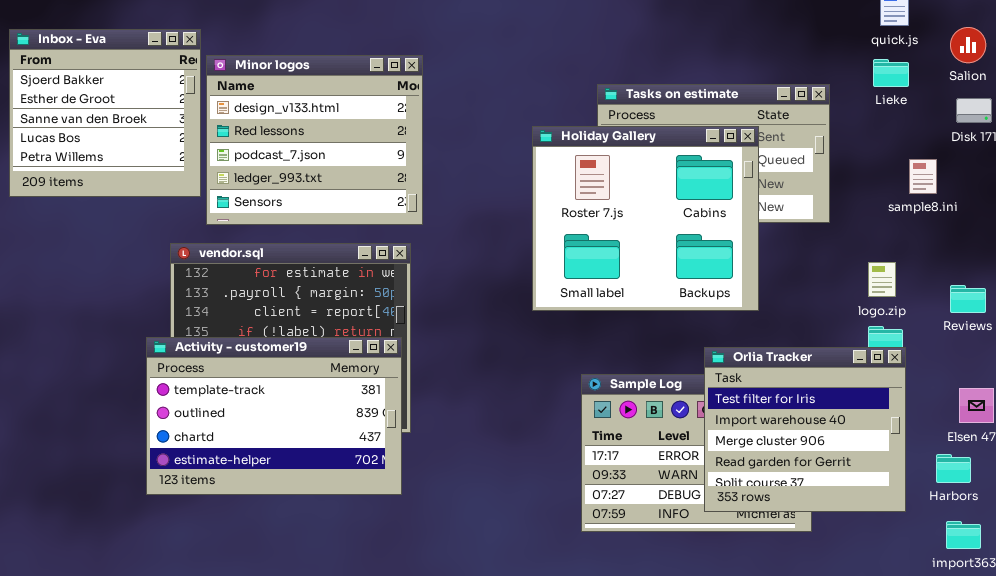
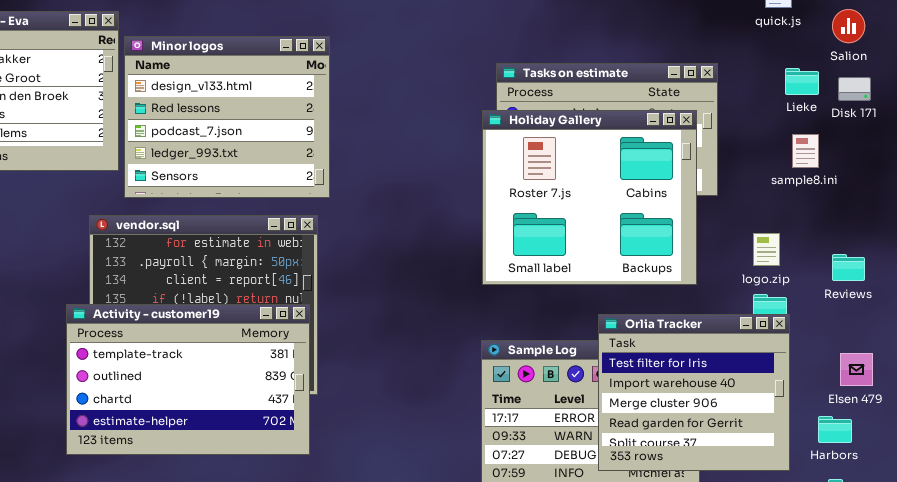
Lieke: [873,59,909,87] -> [785,68,819,95], moved
Holiday Gallery: [532,126,759,311] -> [482,110,697,285], moved

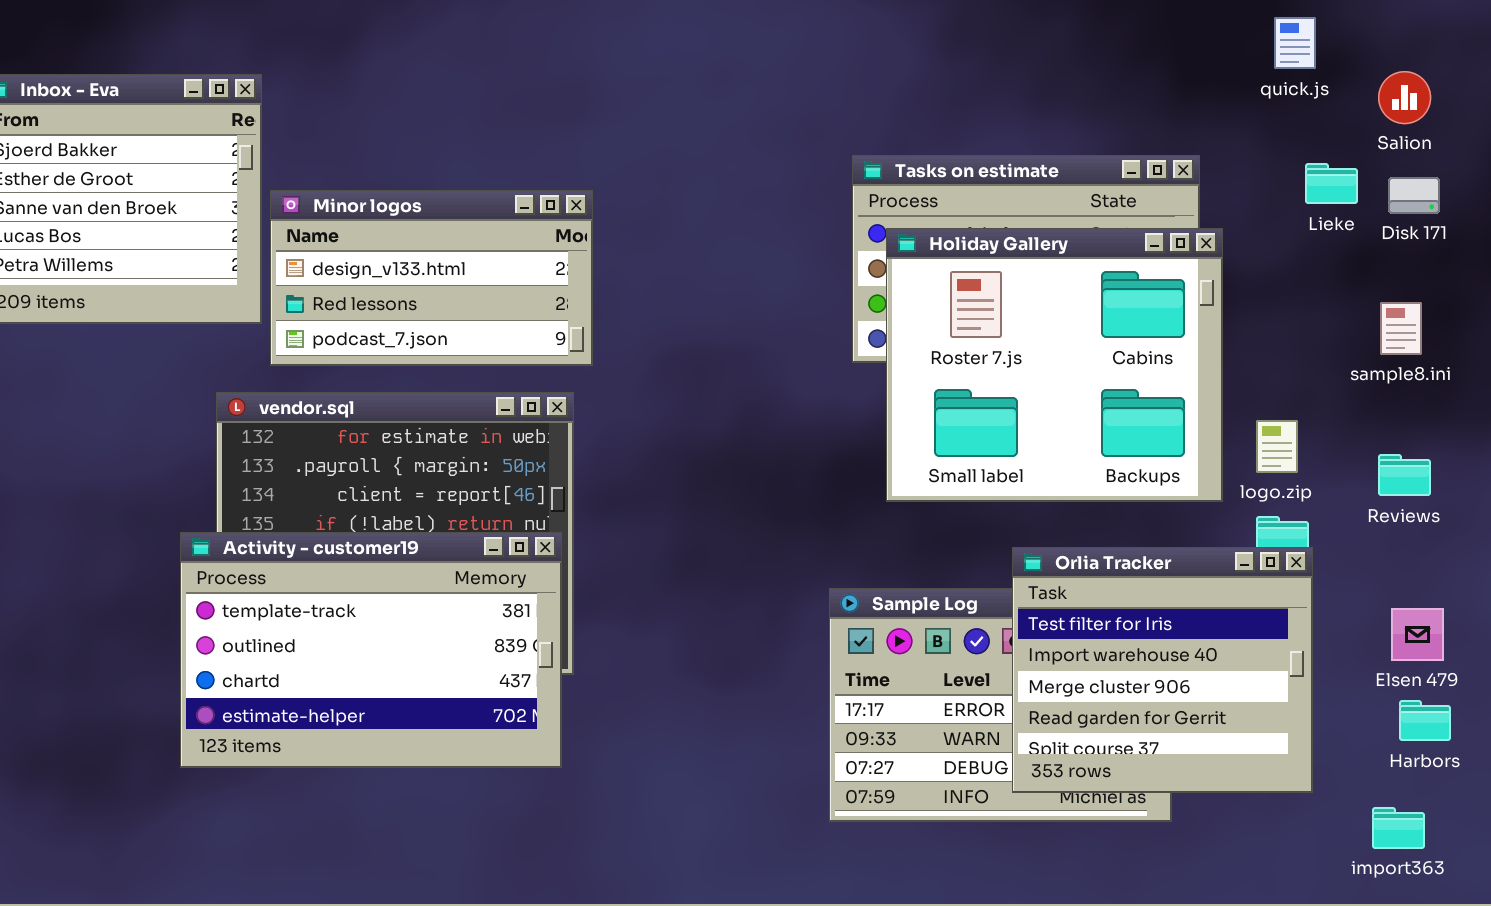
Minor logos: [124,36,330,198] -> [270,190,593,366], resized
Holiday Gallery: [482,110,697,285] -> [886,228,1223,502], moved
sample8.ini: [792,134,819,168] -> [1380,302,1422,355], moved
Harbors: [818,416,852,443] -> [1399,700,1451,741], moved

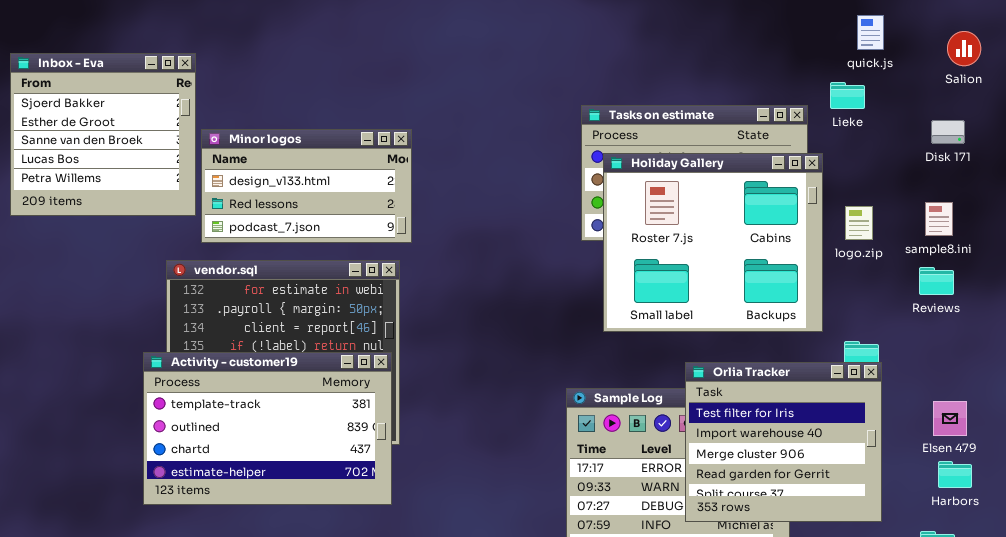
Salion: [1378,71,1431,124] -> [947,31,981,66], moved
Lieke: [1305,163,1358,204] -> [830,82,865,109], moved
logo.zip: [1256,420,1298,473] -> [845,206,873,240], moved
Reviews: [1378,454,1431,496] -> [919,267,954,295], moved

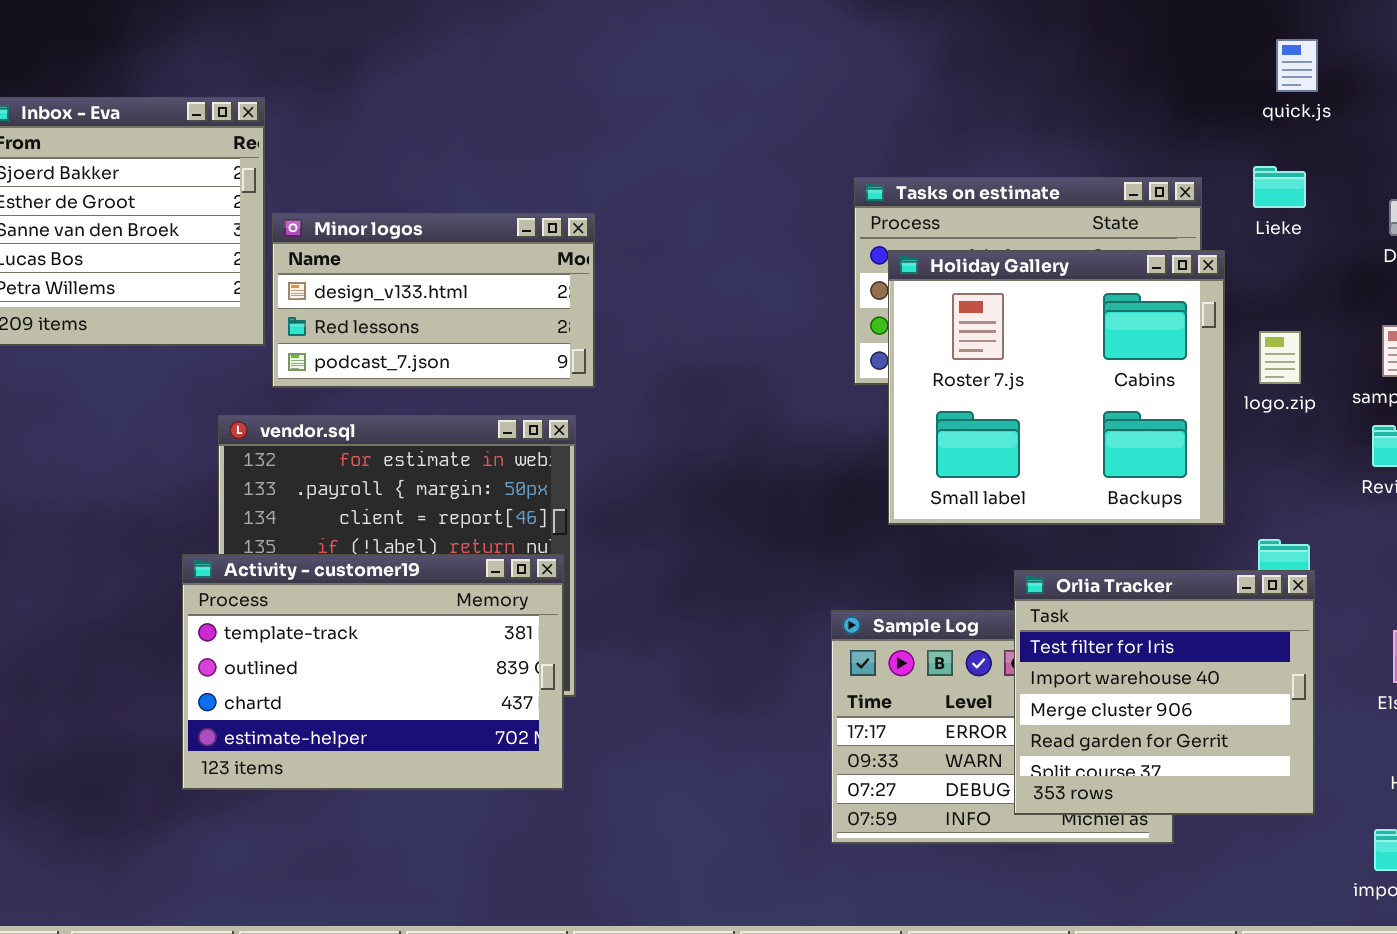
Lieke: [830,82,865,109] -> [1253,166,1306,208], moved

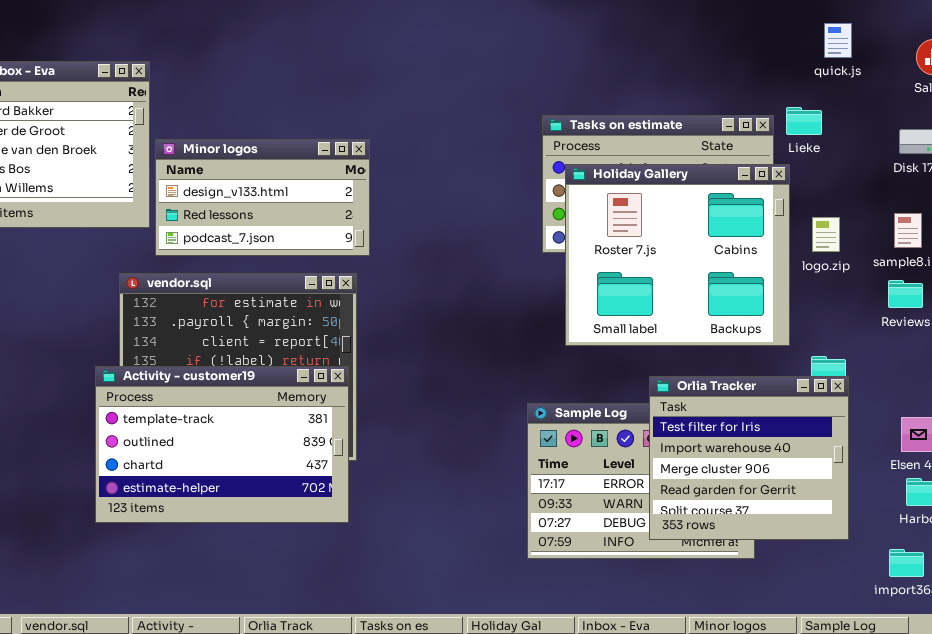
Lieke: [1253,166,1306,208] -> [786,107,822,135], moved

